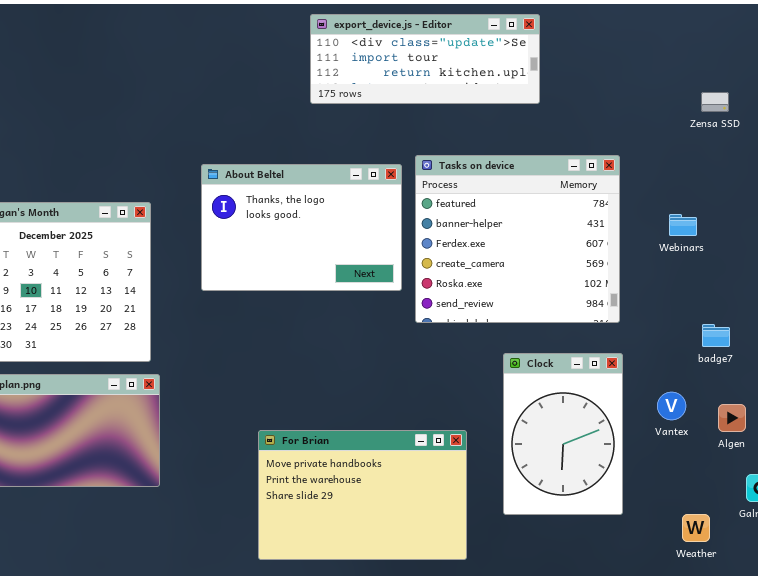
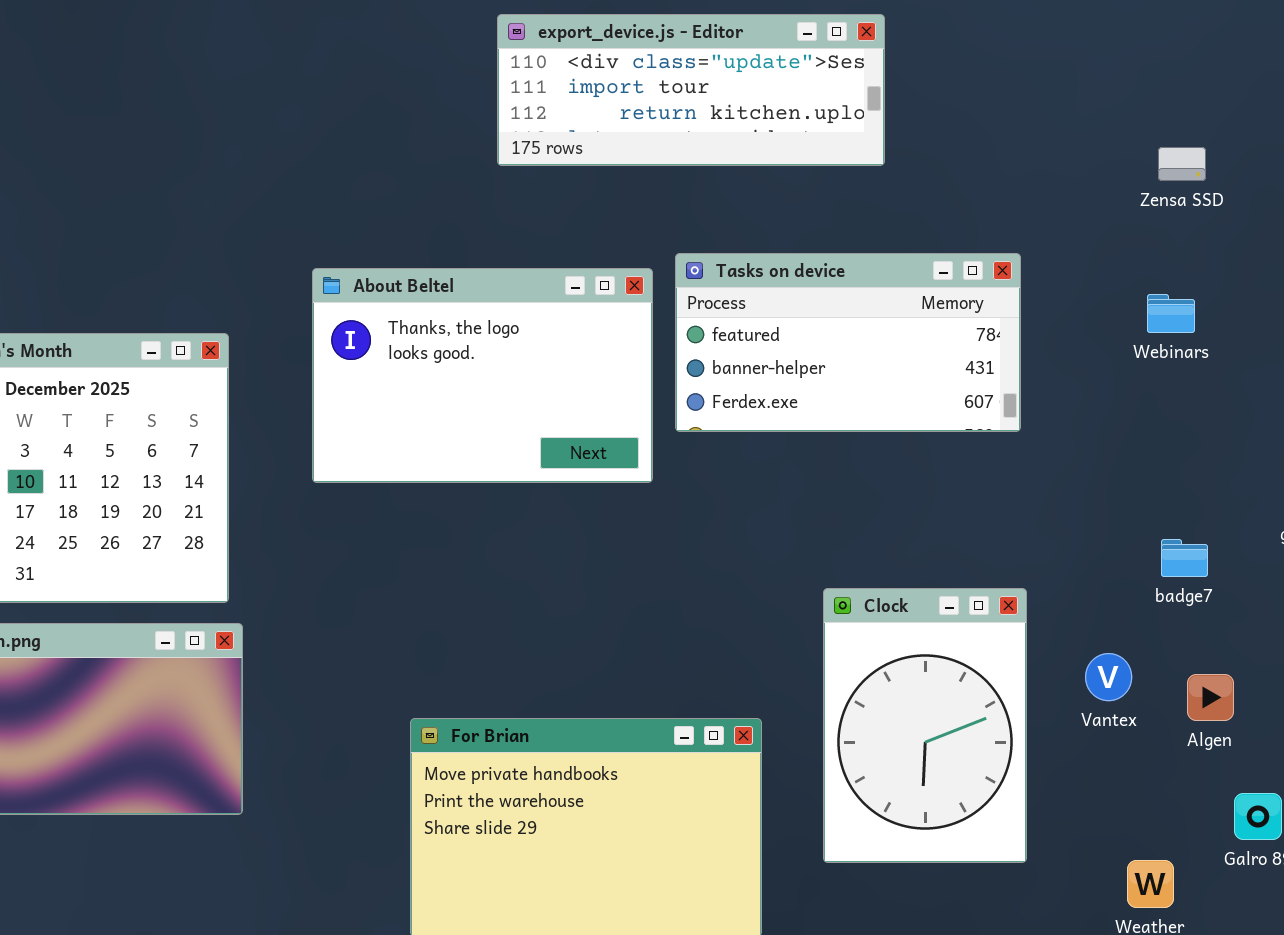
Tasks on device: [415,155,620,323] -> [675,253,1021,432], resized
Webinars: [669,214,697,236] -> [1147,294,1195,333], moved

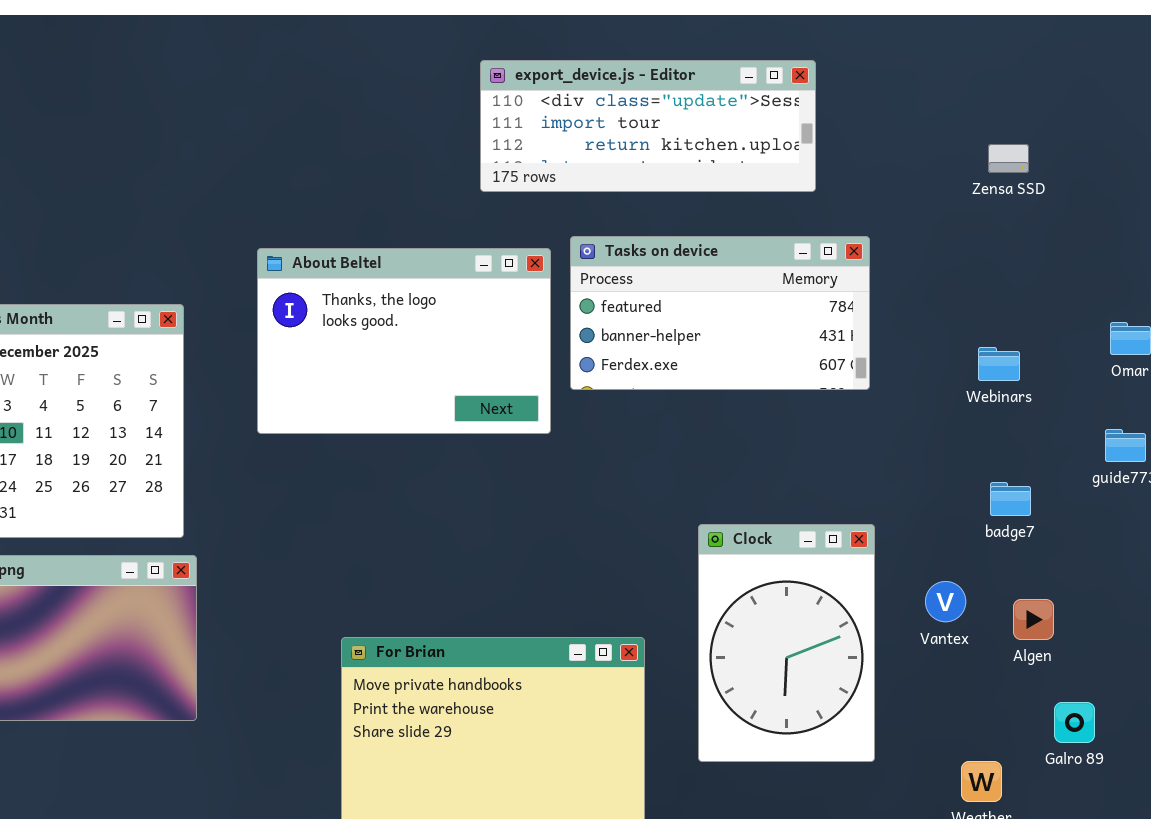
export_device.js - Editor: [497,14,885,166] -> [480,60,816,192], moved
Webinars: [1147,294,1195,333] -> [978,347,1020,381], moved

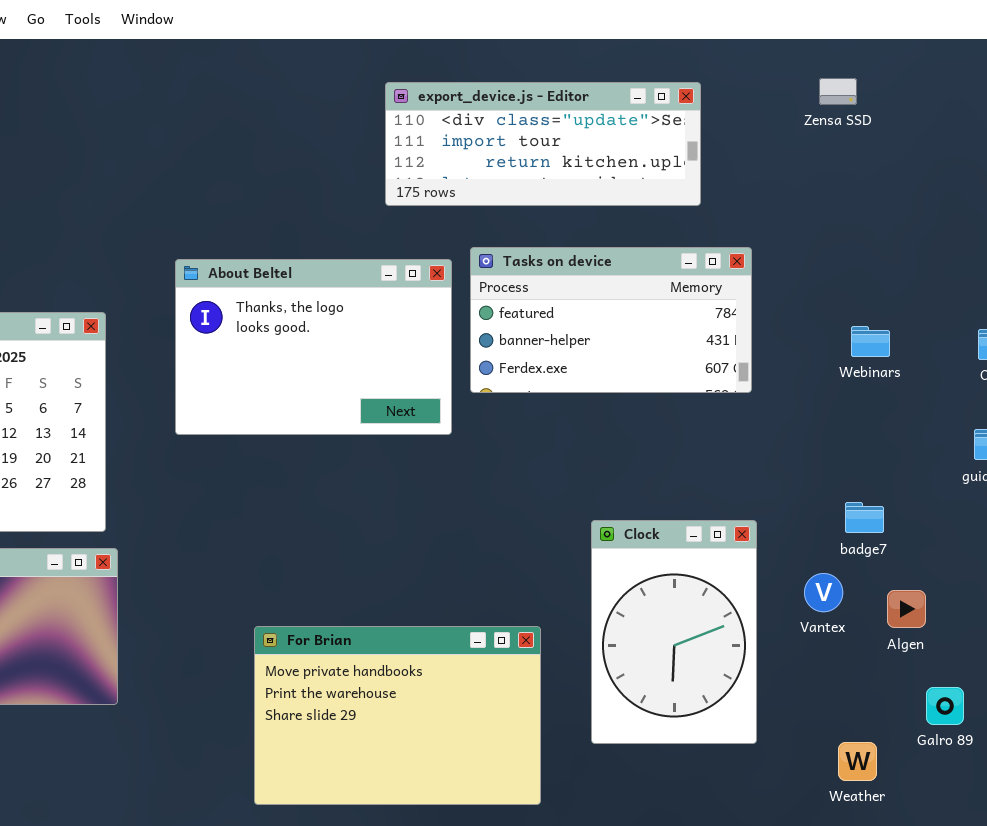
Zensa SSD: [988,144,1029,173] -> [819,78,857,105], moved
Webinars: [978,347,1020,381] -> [851,326,890,357], moved
badge7: [990,482,1031,516] -> [845,502,884,533], moved

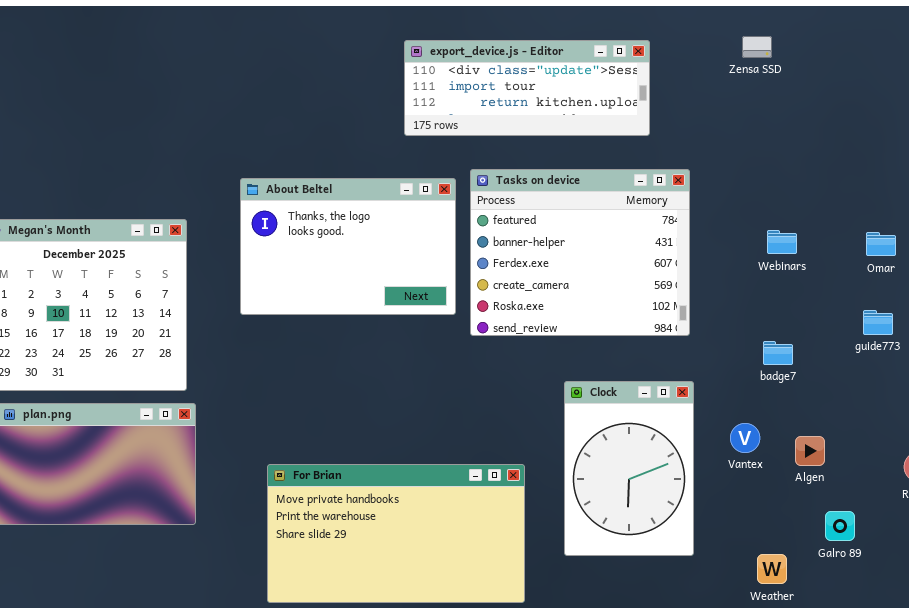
Tasks on device: [470,247,752,393] -> [470,169,690,336], resized
badge7: [845,502,884,533] -> [763,341,793,365], moved
For Brian: [254,626,541,805] -> [267,464,525,603], resized

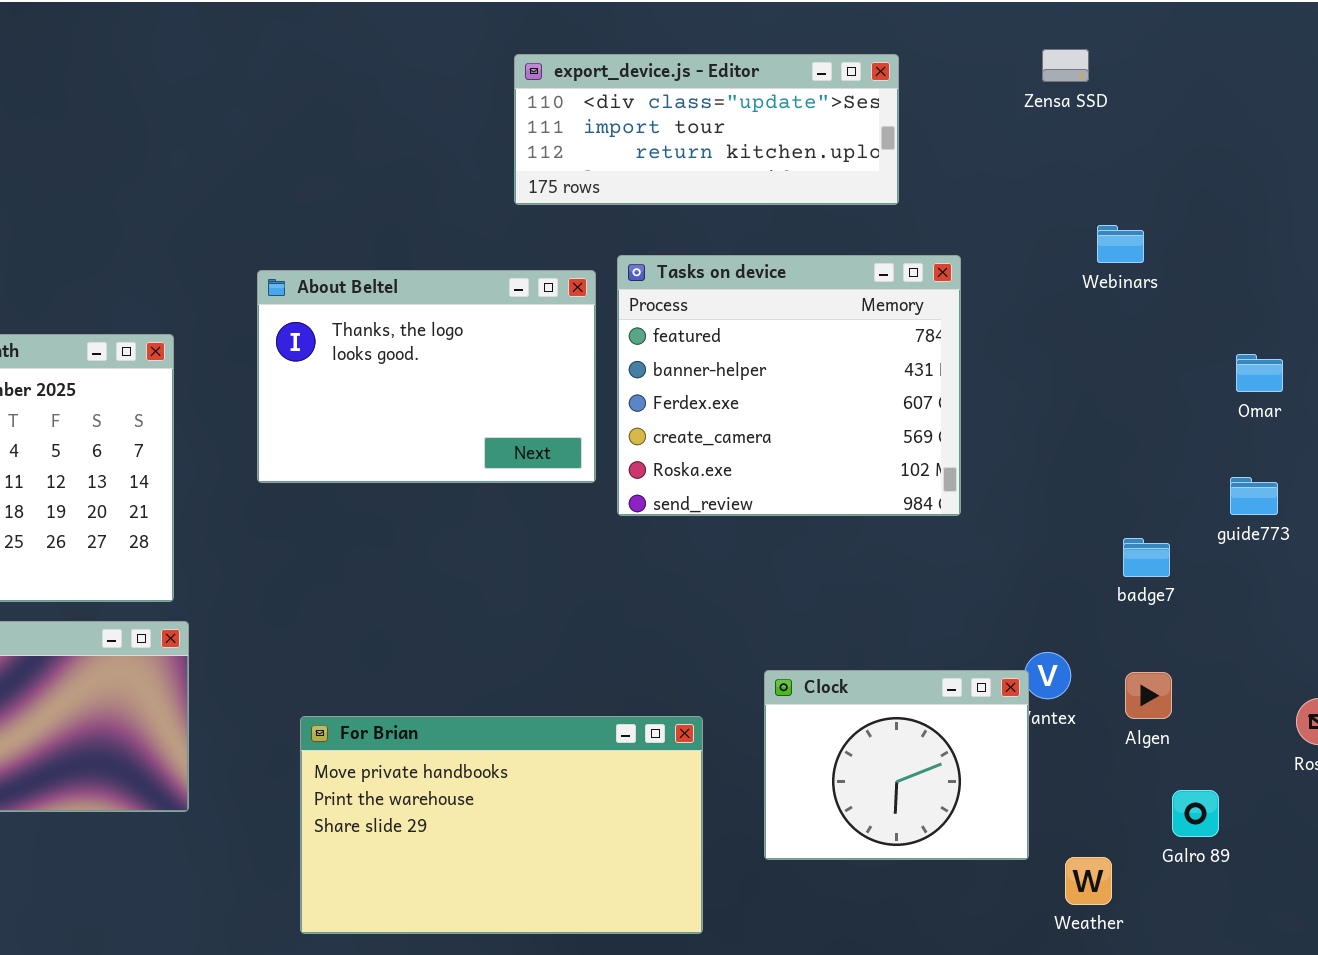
Webinars: [767,230,797,254] -> [1097,225,1144,263], moved
badge7: [763,341,793,365] -> [1123,538,1170,577], moved
Clock: [564,381,694,556] -> [764,670,1029,860], resized

